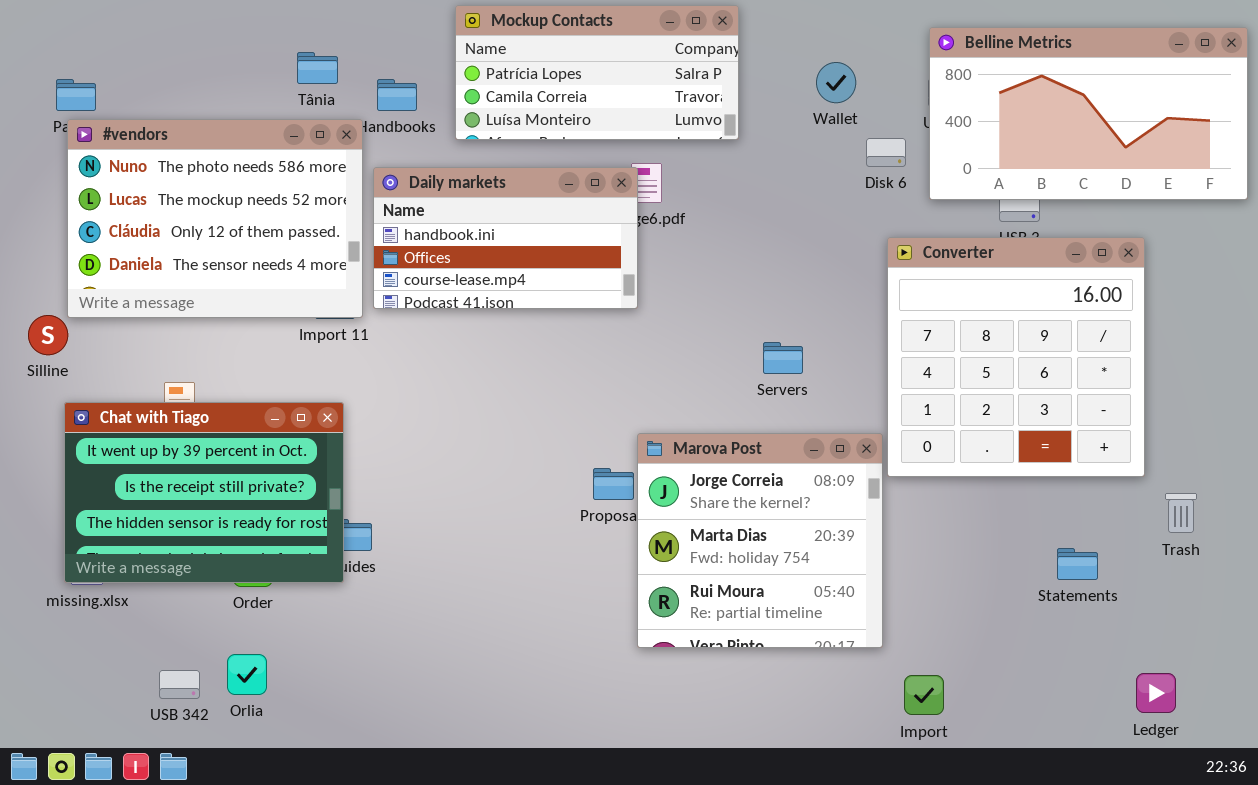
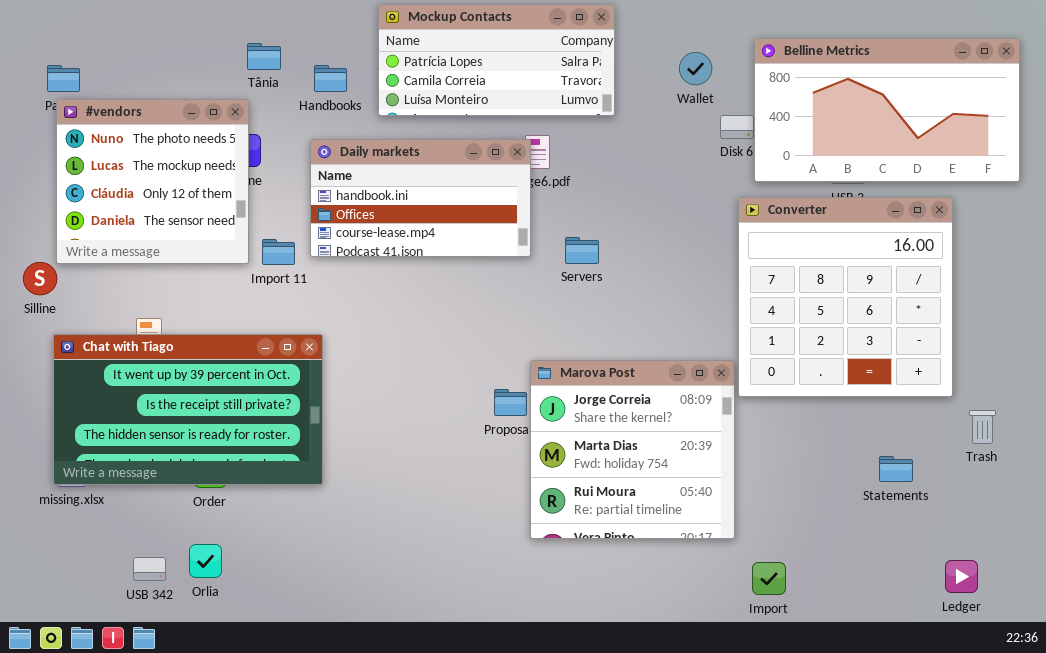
Belline Metrics: [929,27,1248,200] -> [754,38,1020,182], moved
#vendors: [67,119,363,318] -> [56,99,249,264], resized
Servers: [763,342,803,374] -> [565,237,599,264], moved
Chat with Tiago: [64,402,344,583] -> [53,334,323,485], resized

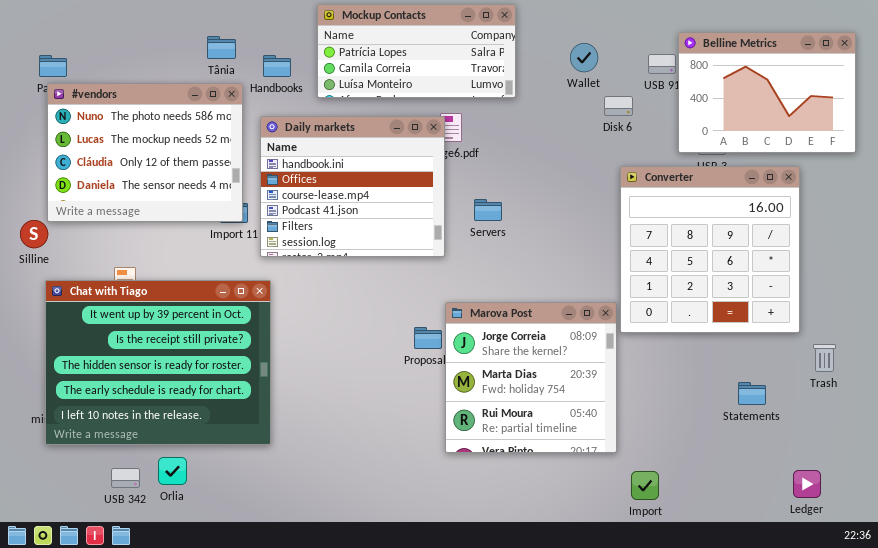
Belline Metrics: [754,38,1020,182] -> [678,32,856,153], resized
#vendors: [56,99,249,264] -> [47,83,243,222], resized
Daily markets: [310,139,531,257] -> [260,116,445,257], resized
Chat with Tiago: [53,334,323,485] -> [45,280,271,445], resized

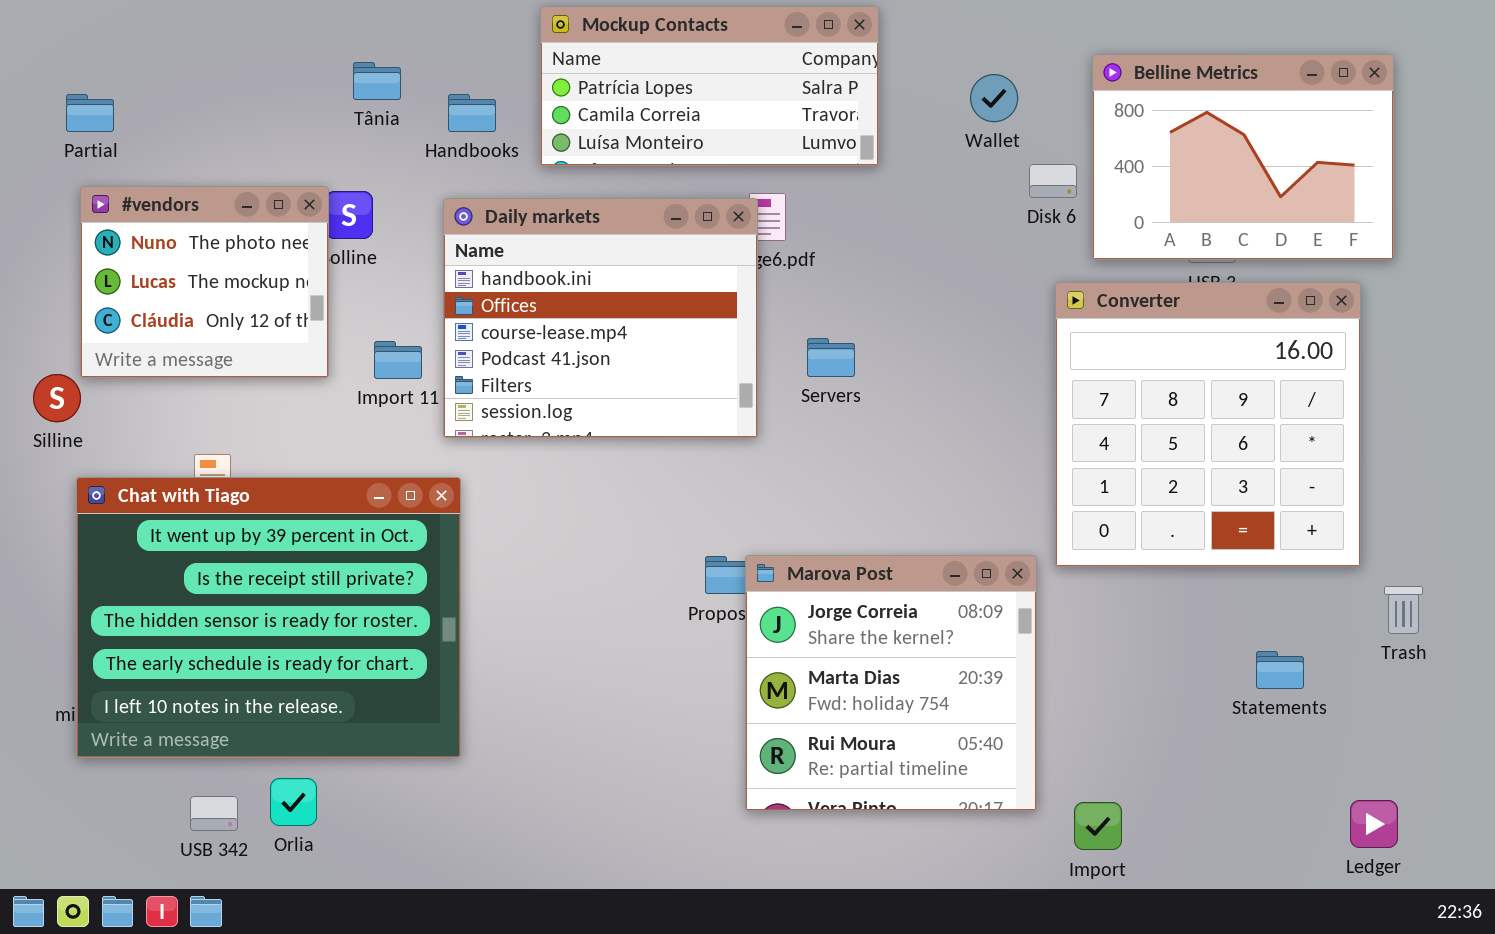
Belline Metrics: [678,32,856,153] -> [1092,54,1394,260], moved
#vendors: [47,83,243,222] -> [80,186,329,378], resized
Marova Post: [445,302,617,453] -> [745,555,1037,811], moved

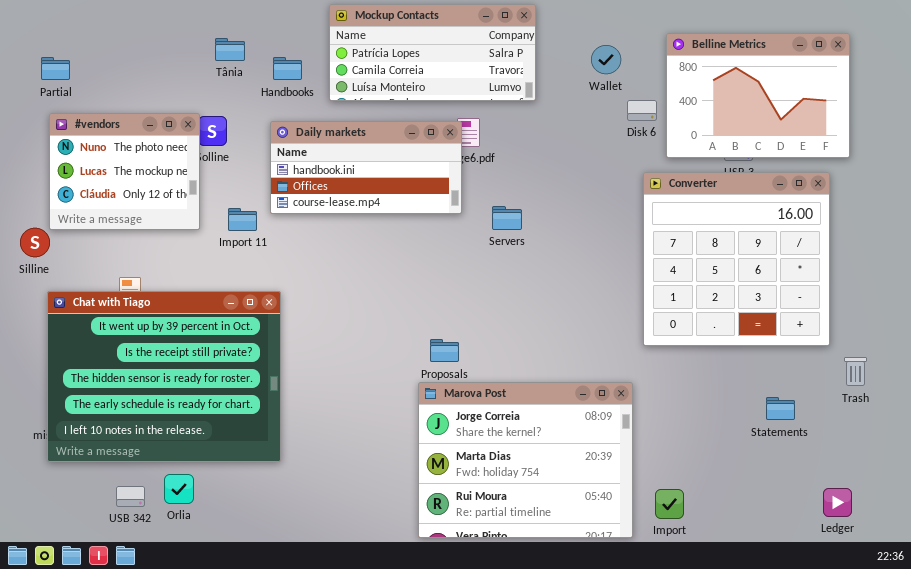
Daily markets: [443,198,758,438] -> [270,121,462,214], resized
Marova Post: [745,555,1037,811] -> [418,382,633,538], moved, resized

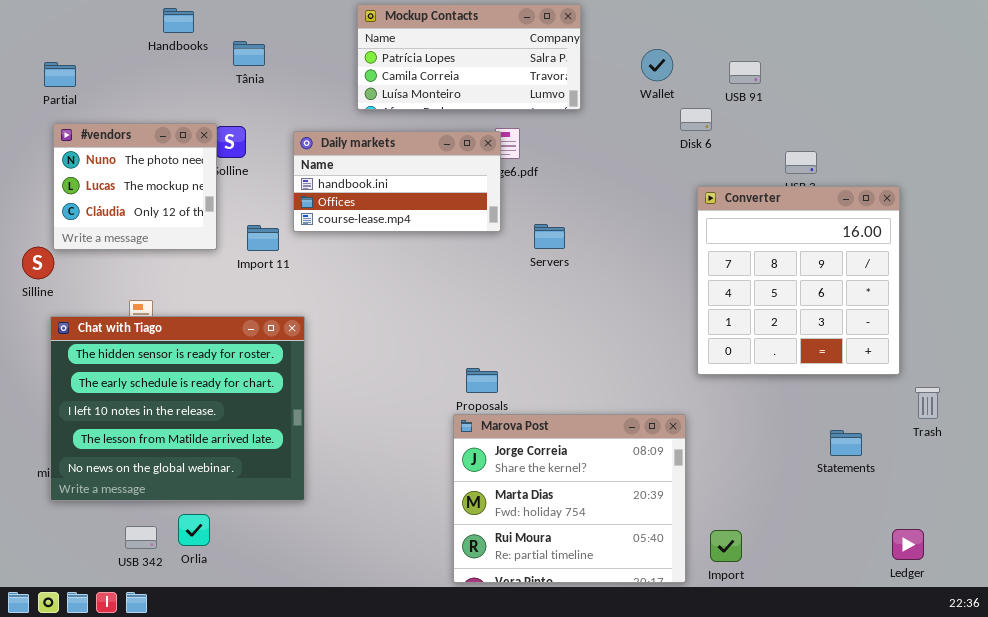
Belline Metrics: [666,33,850,158] -> none, closed
Handbooks: [273,57,302,80] -> [163,8,194,33], moved
Chat with Tiago: [47,291,281,462] -> [50,316,305,501], scrolled down 2 rows

